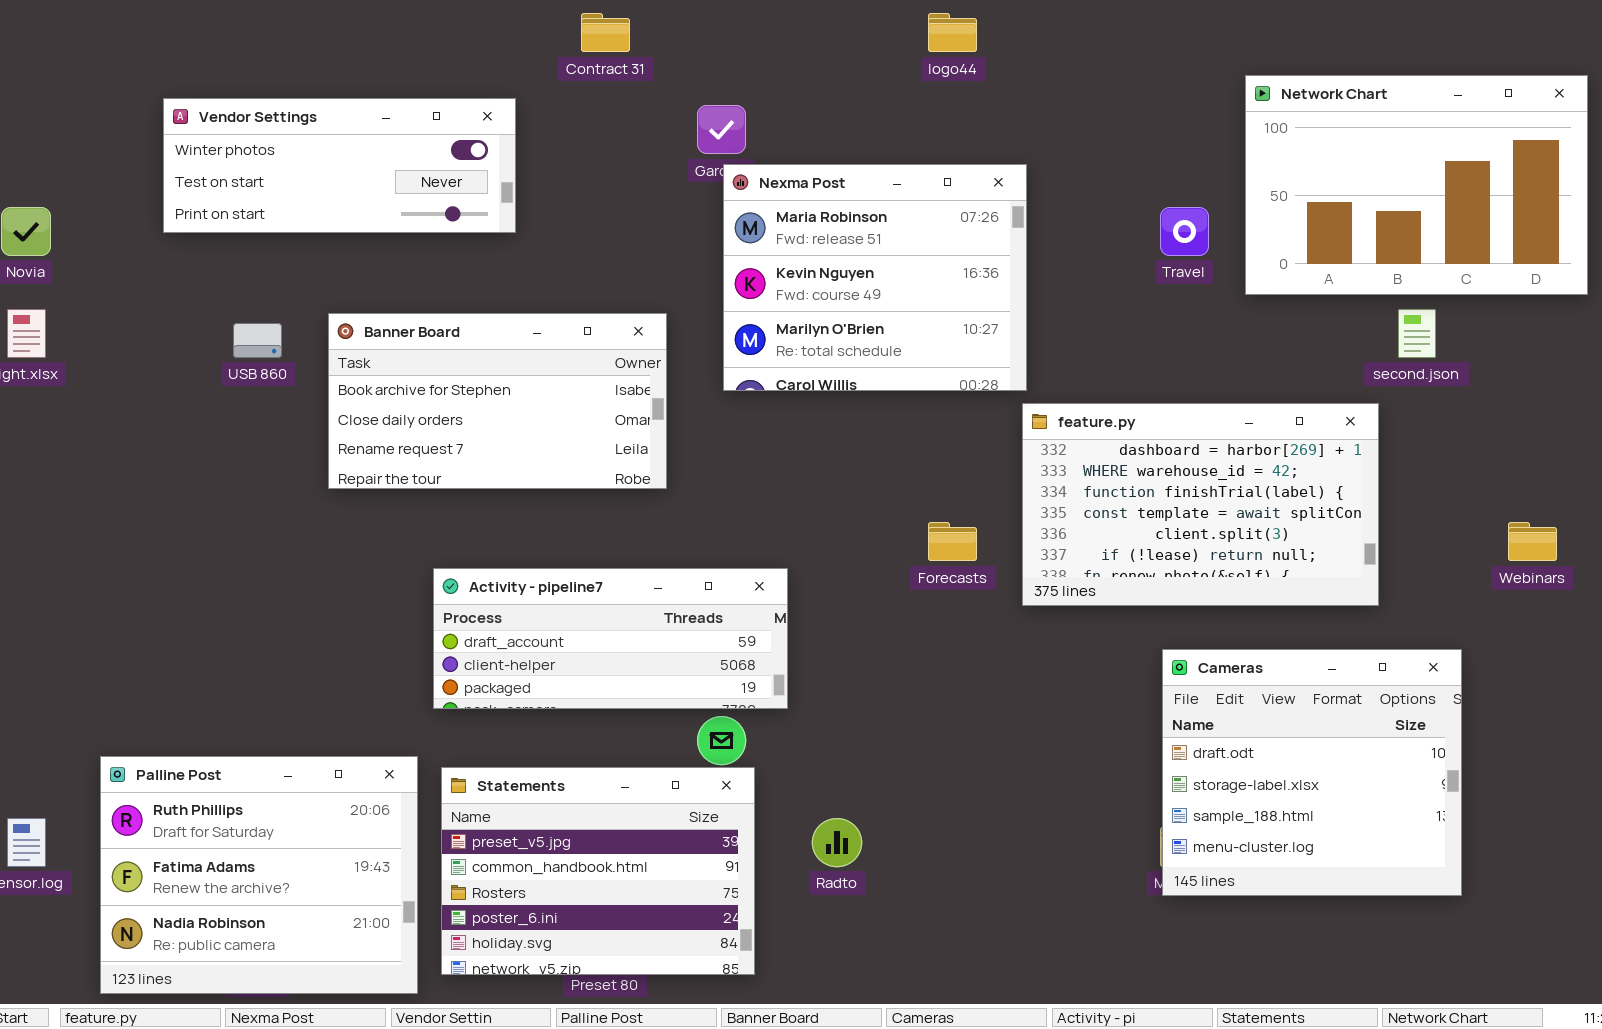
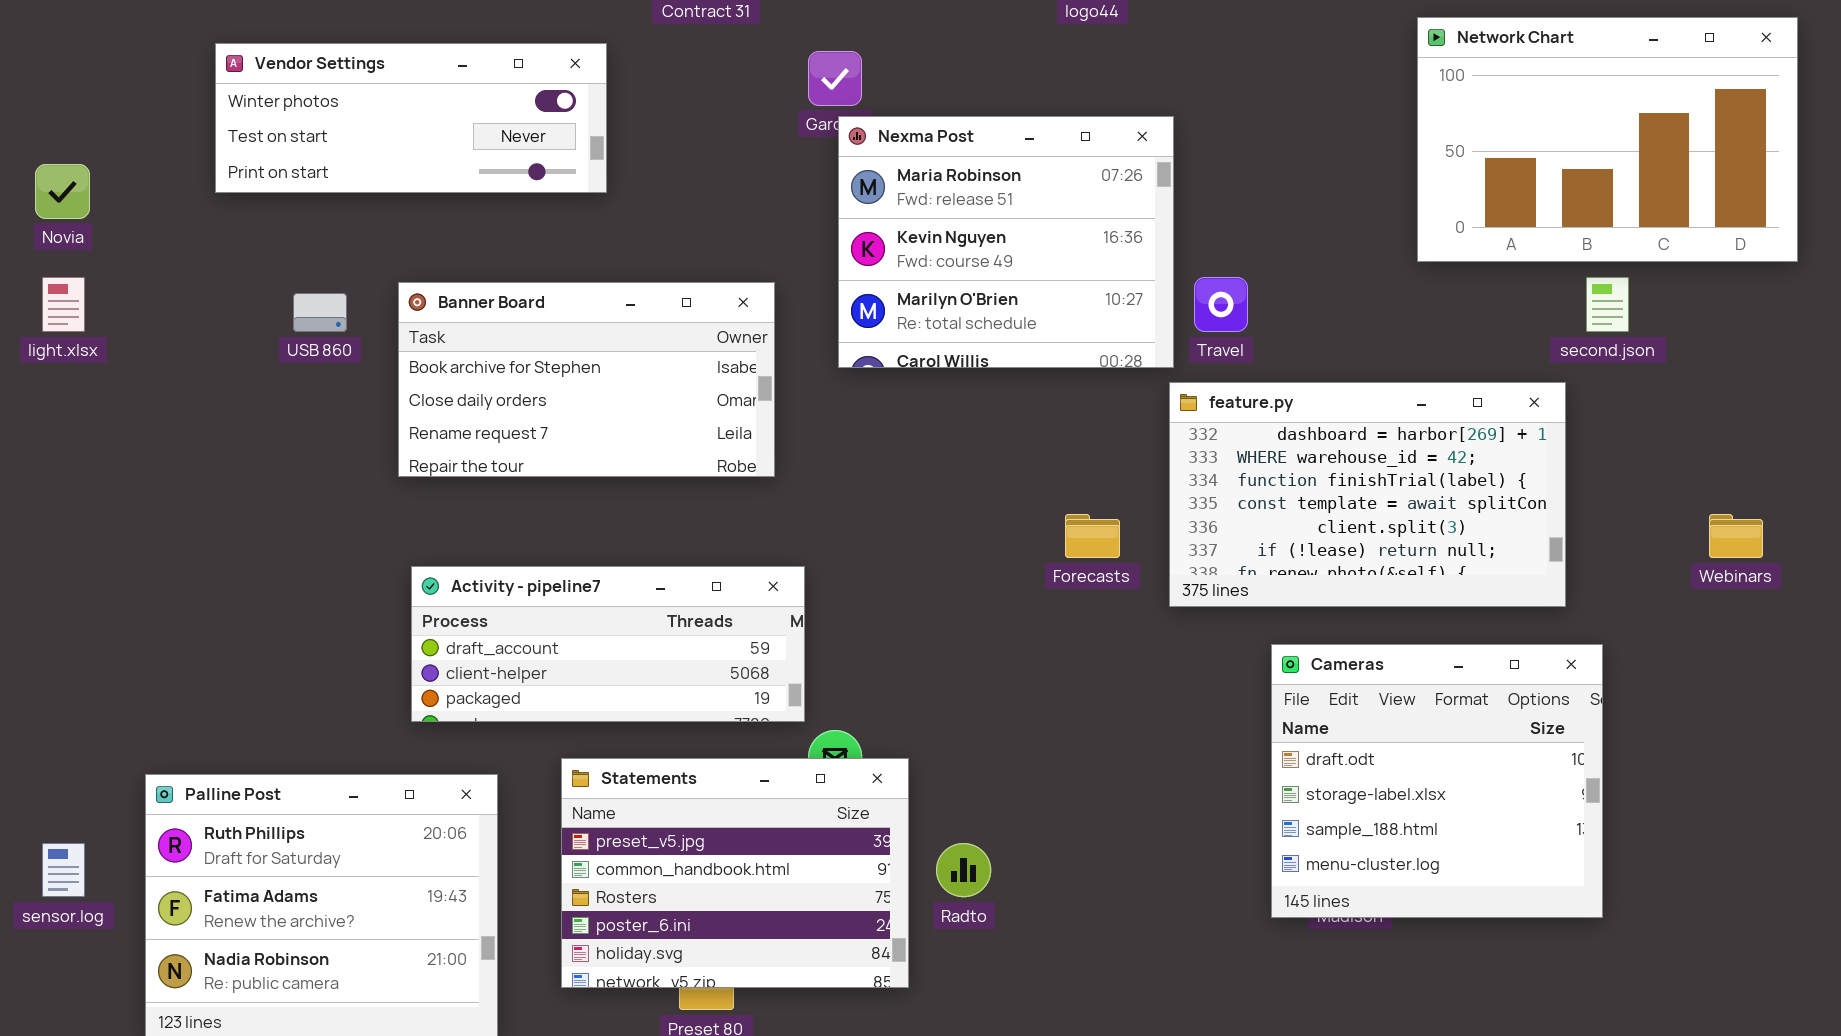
Travel: [1160,207,1209,256] -> [1194,277,1248,332], moved
Activity - pipeline7: [433,568,788,709] -> [411,566,805,722], moved
Cameras: [1162,649,1462,896] -> [1271,644,1603,918], moved
Statements: [441,767,755,975] -> [561,758,909,988], moved

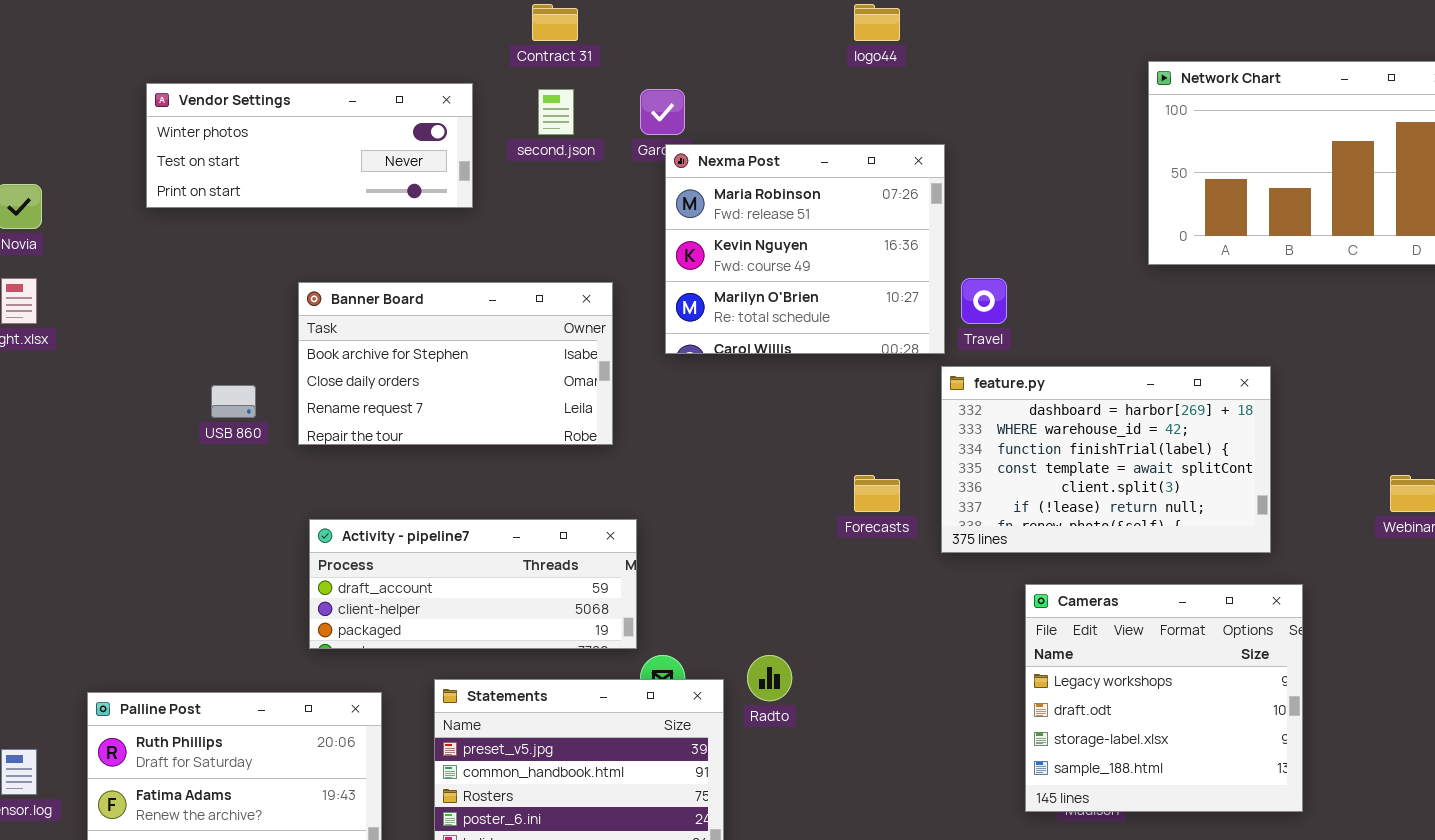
second.json: [1586,277,1629,332] -> [538,89,574,135], moved
USB 860: [293,293,347,332] -> [211,385,256,418], moved
Cameras: [1271,644,1603,918] -> [1025,584,1303,812], scrolled up 1 row
Radto: [936,843,991,897] -> [747,655,792,701], moved

